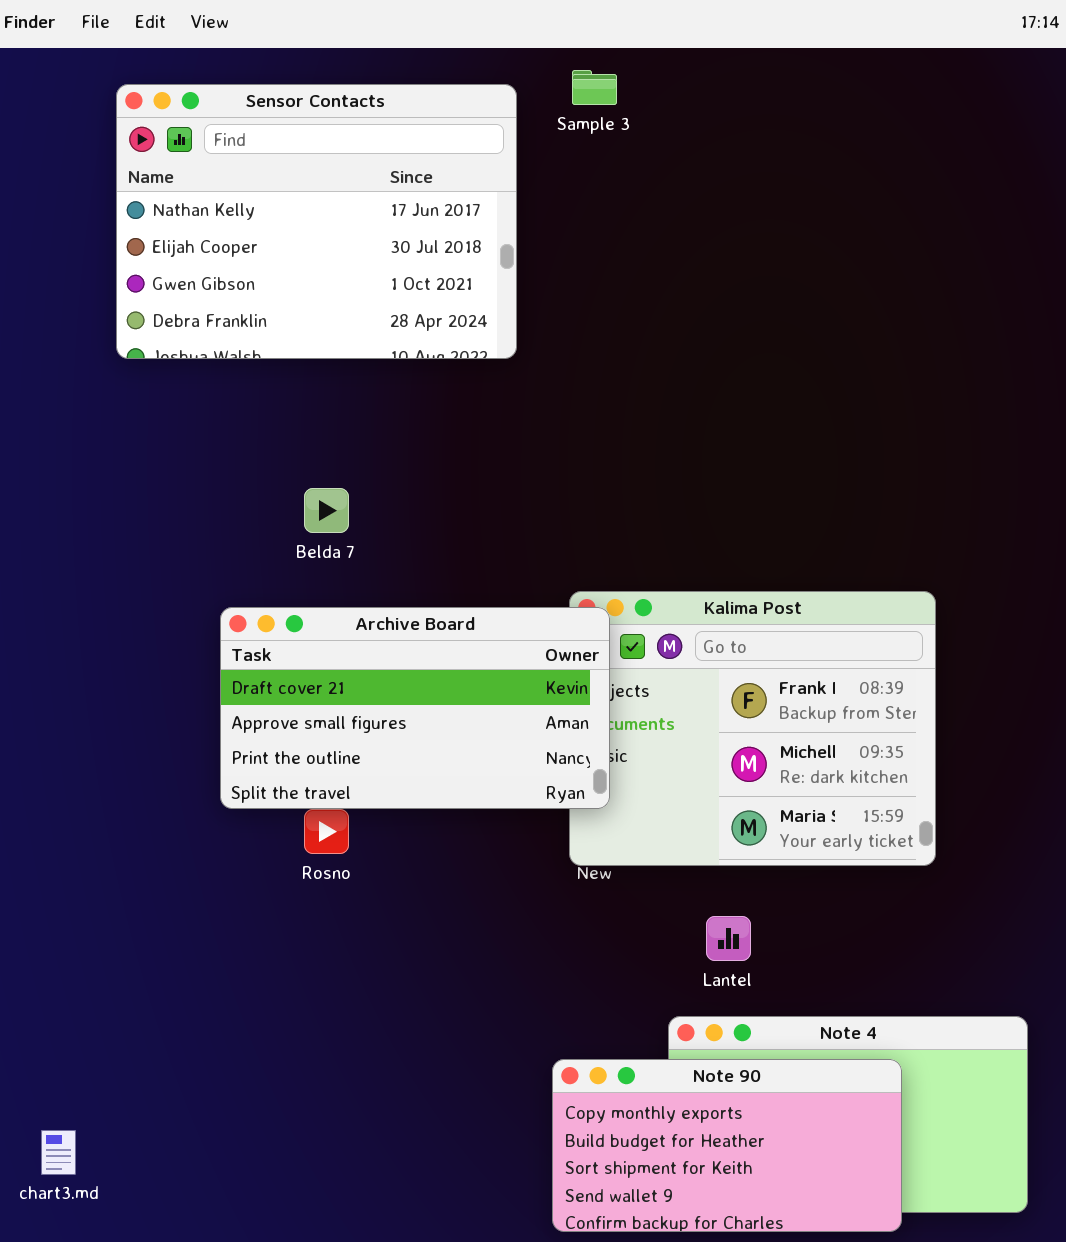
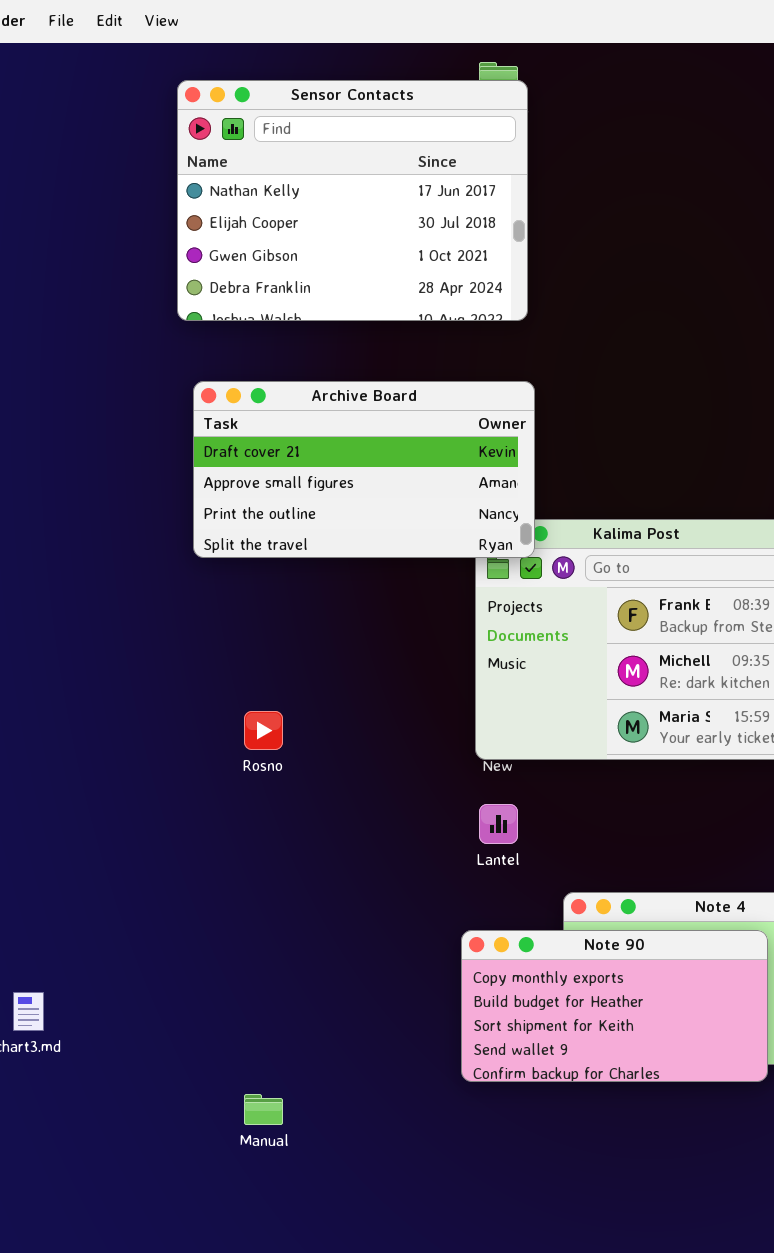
Sensor Contacts: [116,84,517,359] -> [177,80,528,321], moved
Archive Board: [220,607,610,809] -> [193,381,535,558], moved
Lantel: [706,916,751,961] -> [479,804,518,844], moved

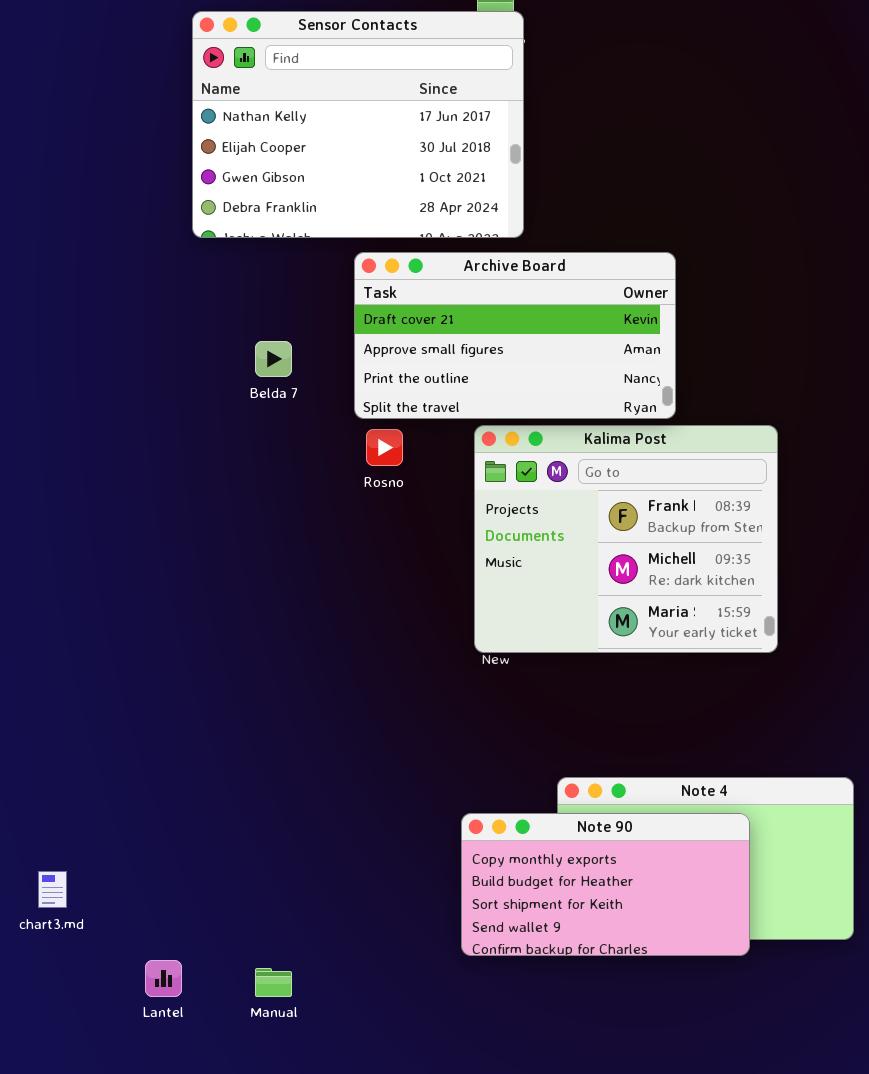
Archive Board: [193,381,535,558] -> [354,252,676,419], moved
Rosno: [244,711,283,750] -> [366,429,403,466], moved
Lantel: [479,804,518,844] -> [145,960,182,997], moved

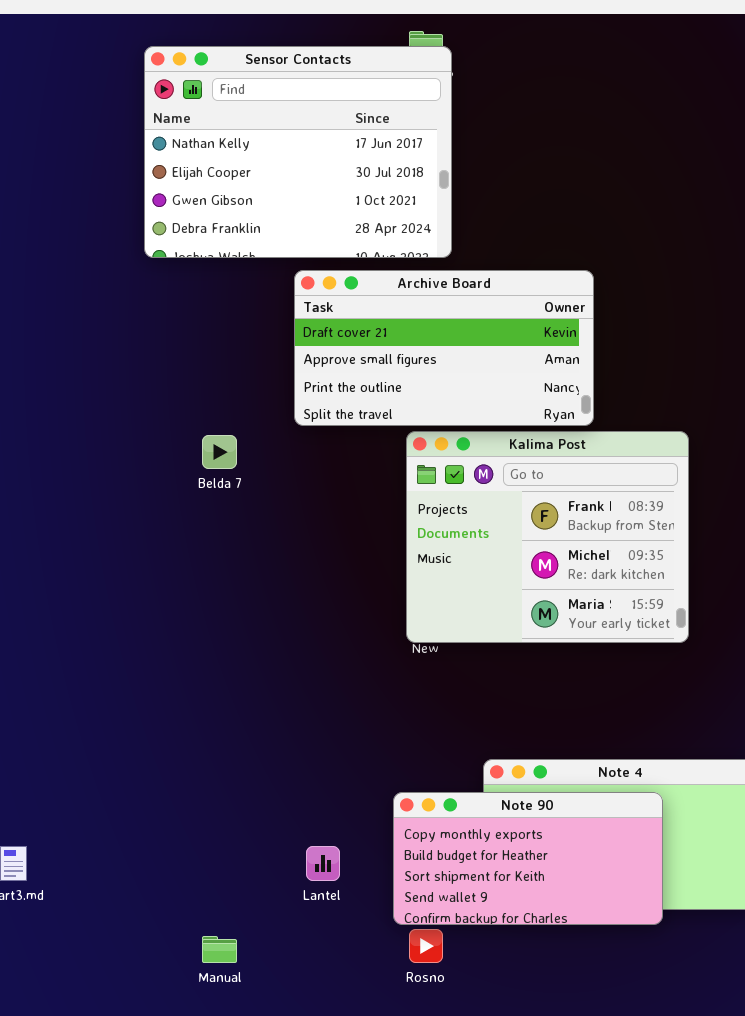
Belda 7: [255,341,292,377] -> [202,435,237,469], moved
Rosno: [366,429,403,466] -> [409,929,443,963], moved
Lantel: [145,960,182,997] -> [306,846,340,881], moved

